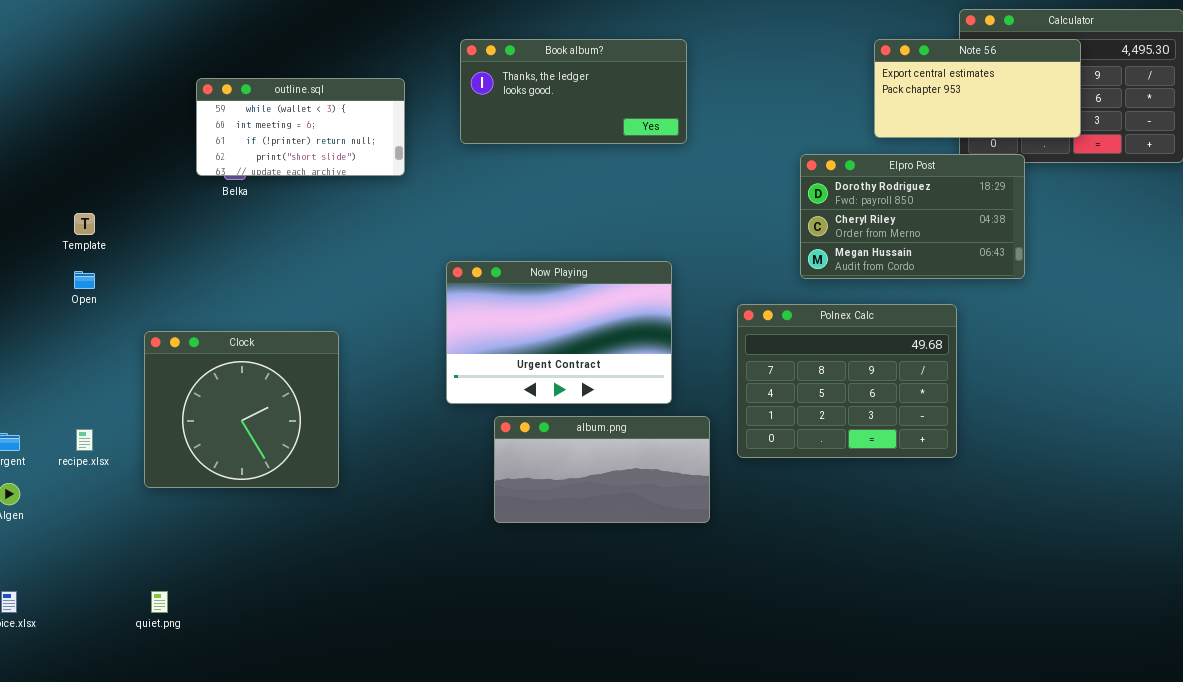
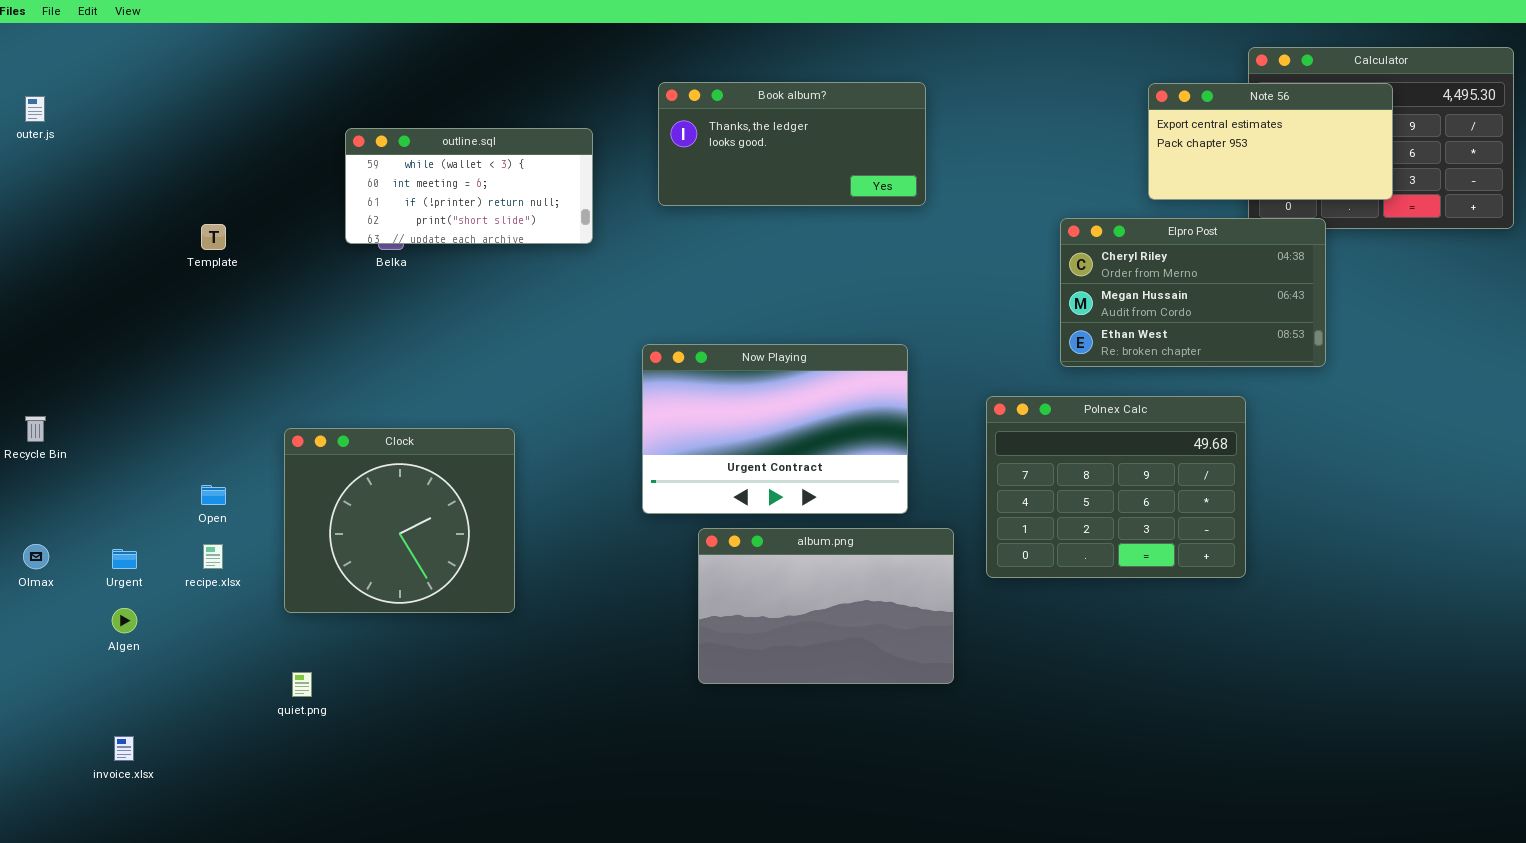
Elpro Post: [800,154,1025,279] -> [1060,218,1326,367], scrolled down 1 row
Template: [74,213,95,235] -> [201,224,226,250], moved
Open: [74,271,95,289] -> [201,485,226,505], moved
album.png: [494,416,710,523] -> [698,528,954,684], resized
quiet.png: [151,591,168,613] -> [292,672,312,697], moved

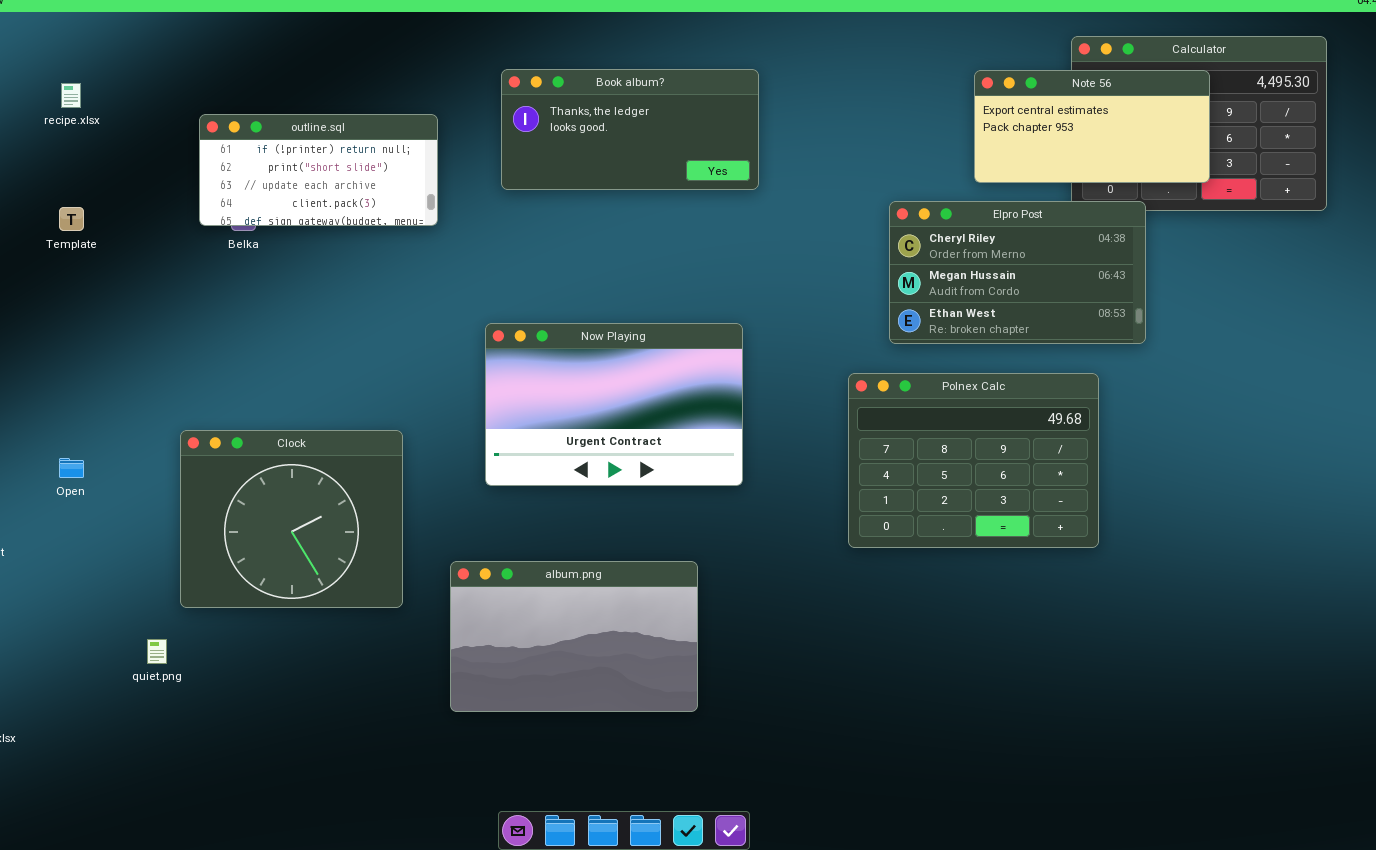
outline.sql: [345,128,593,244] -> [199,114,438,226], scrolled down 2 rows
Polnex Calc: [986,396,1246,578] -> [848,373,1099,548], moved
Clock: [284,428,515,613] -> [180,430,403,608], moved
album.png: [698,528,954,684] -> [450,561,698,712], moved
recipe.xlsx: [203,544,223,569] -> [61,83,81,108], moved

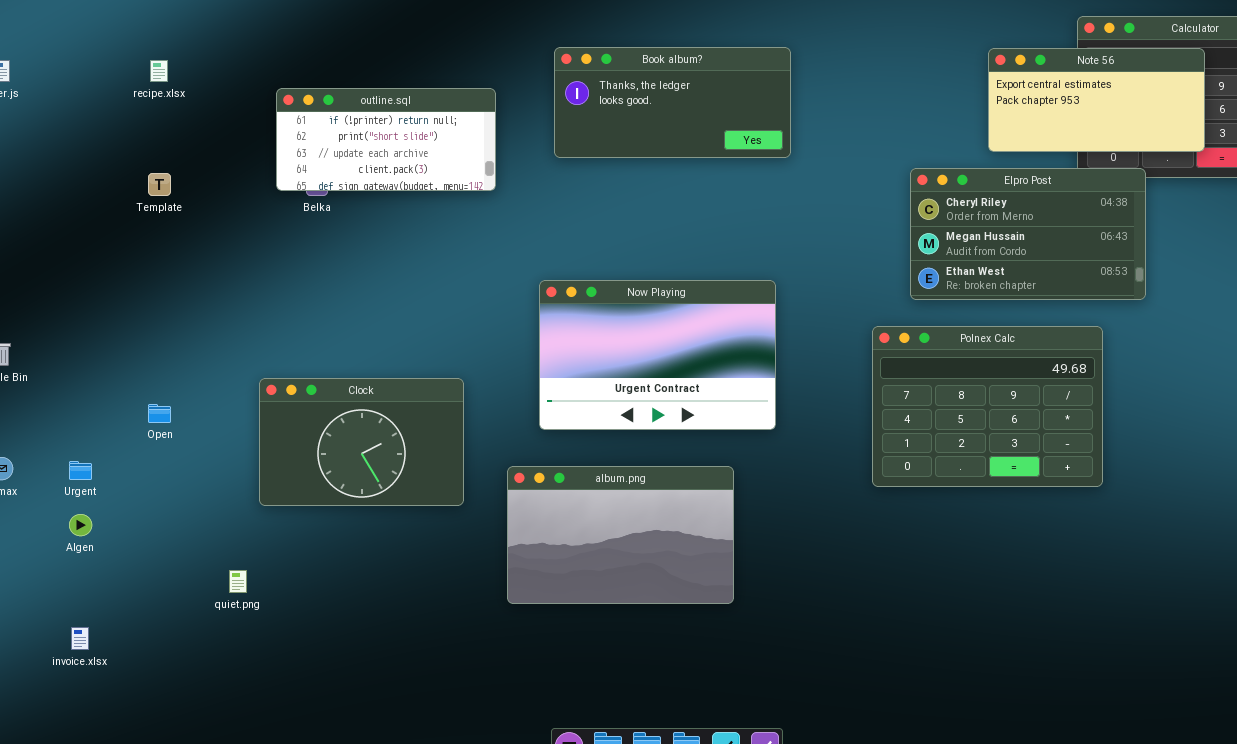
Clock: [180,430,403,608] -> [259,378,464,506], resized
album.png: [450,561,698,712] -> [507,466,734,604], moved

